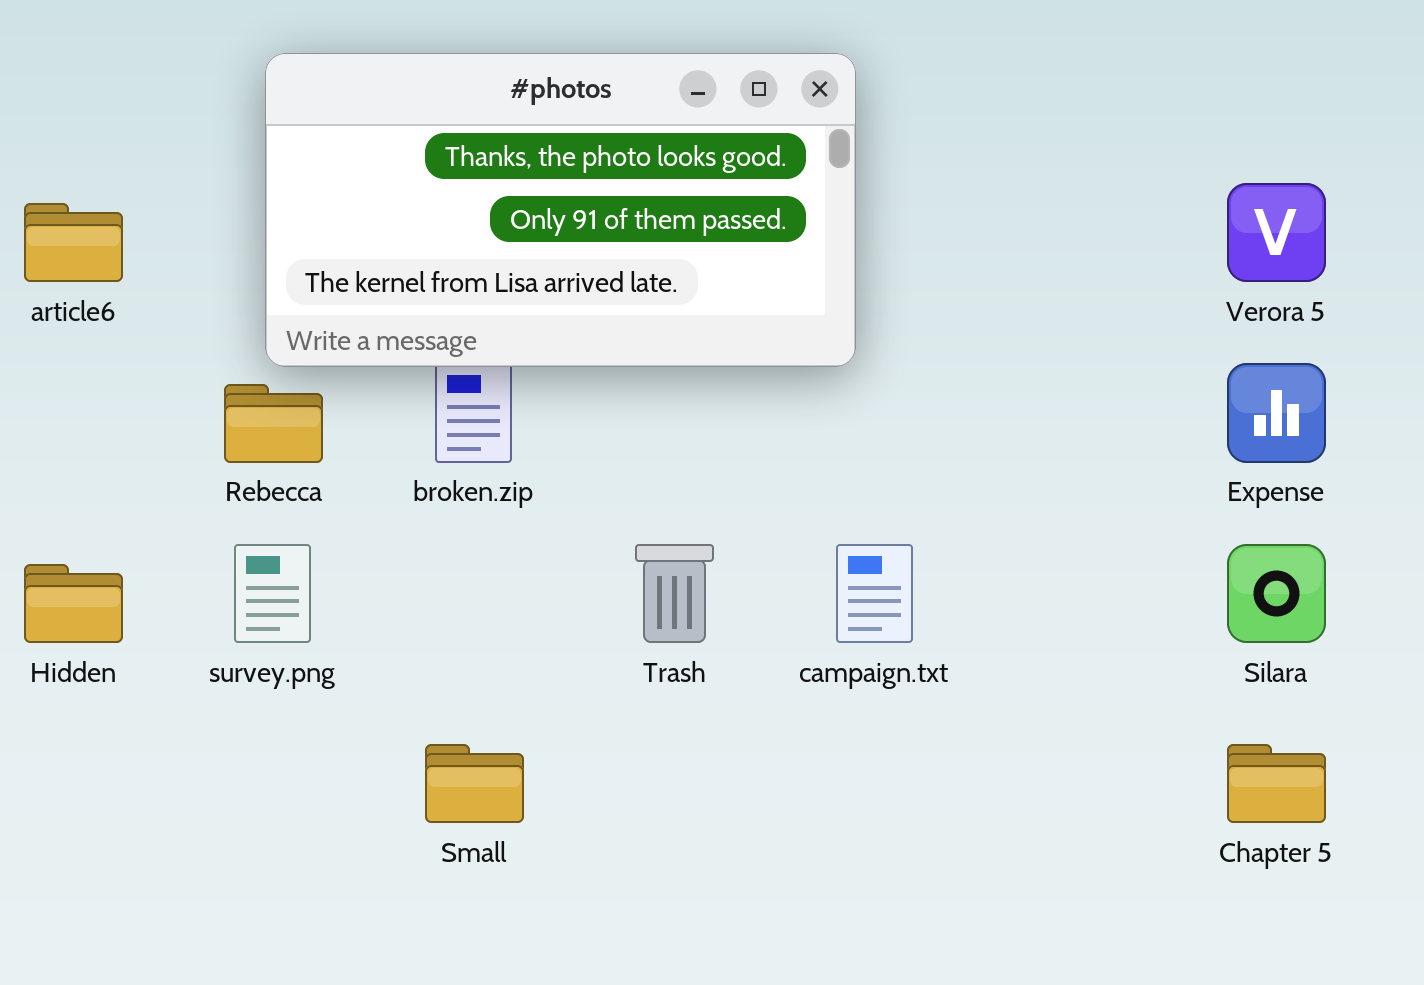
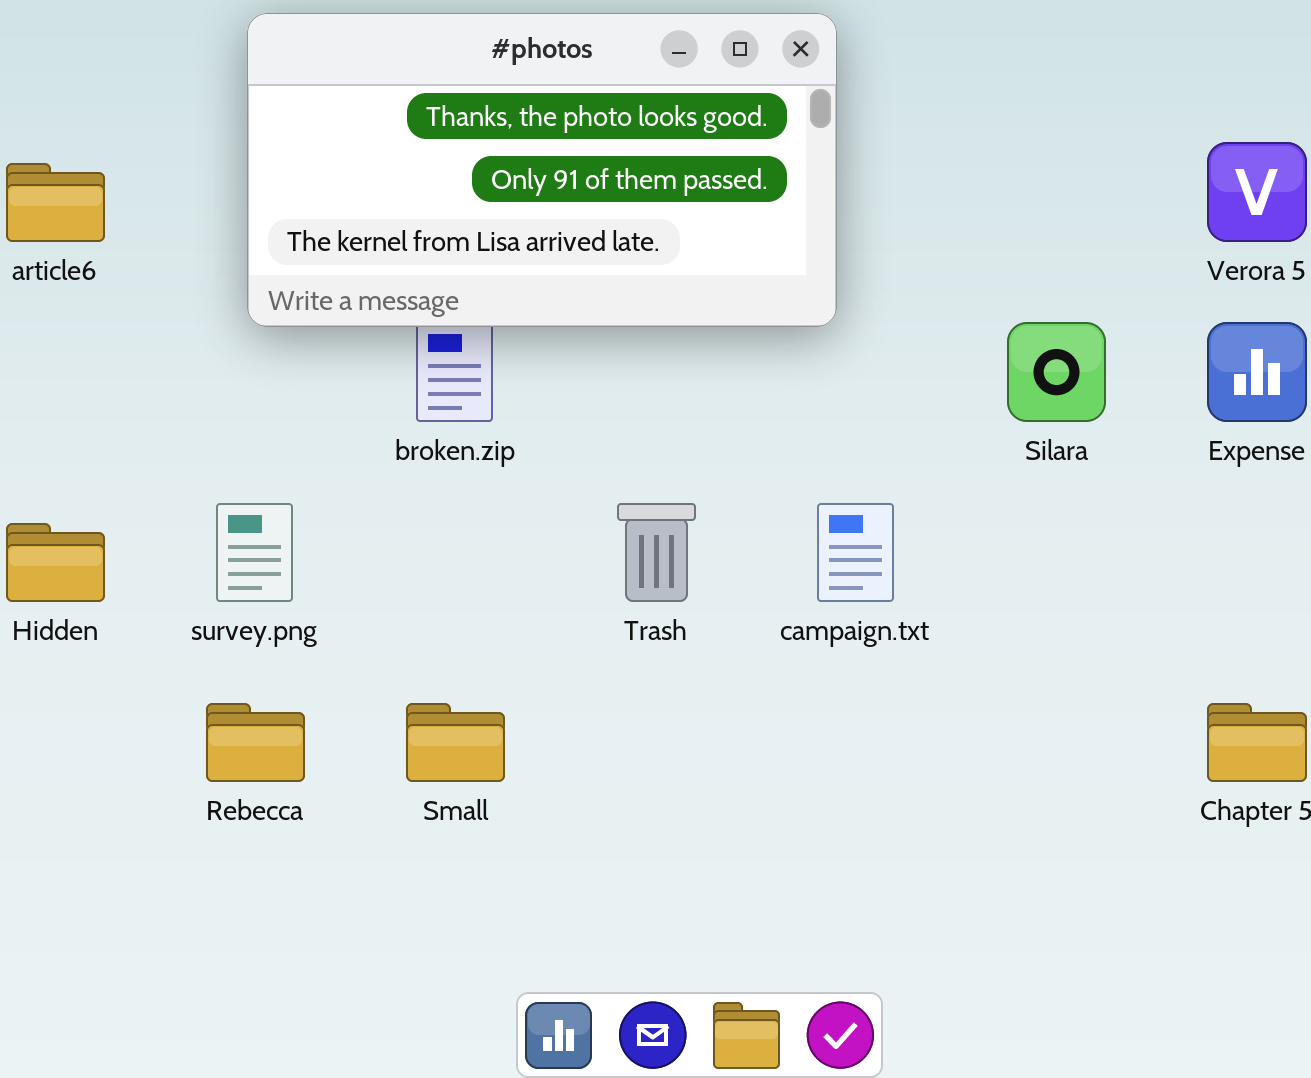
Rebecca: [224,384,323,463] -> [206,703,305,782], moved
Silara: [1227,544,1326,643] -> [1007,322,1106,422], moved

